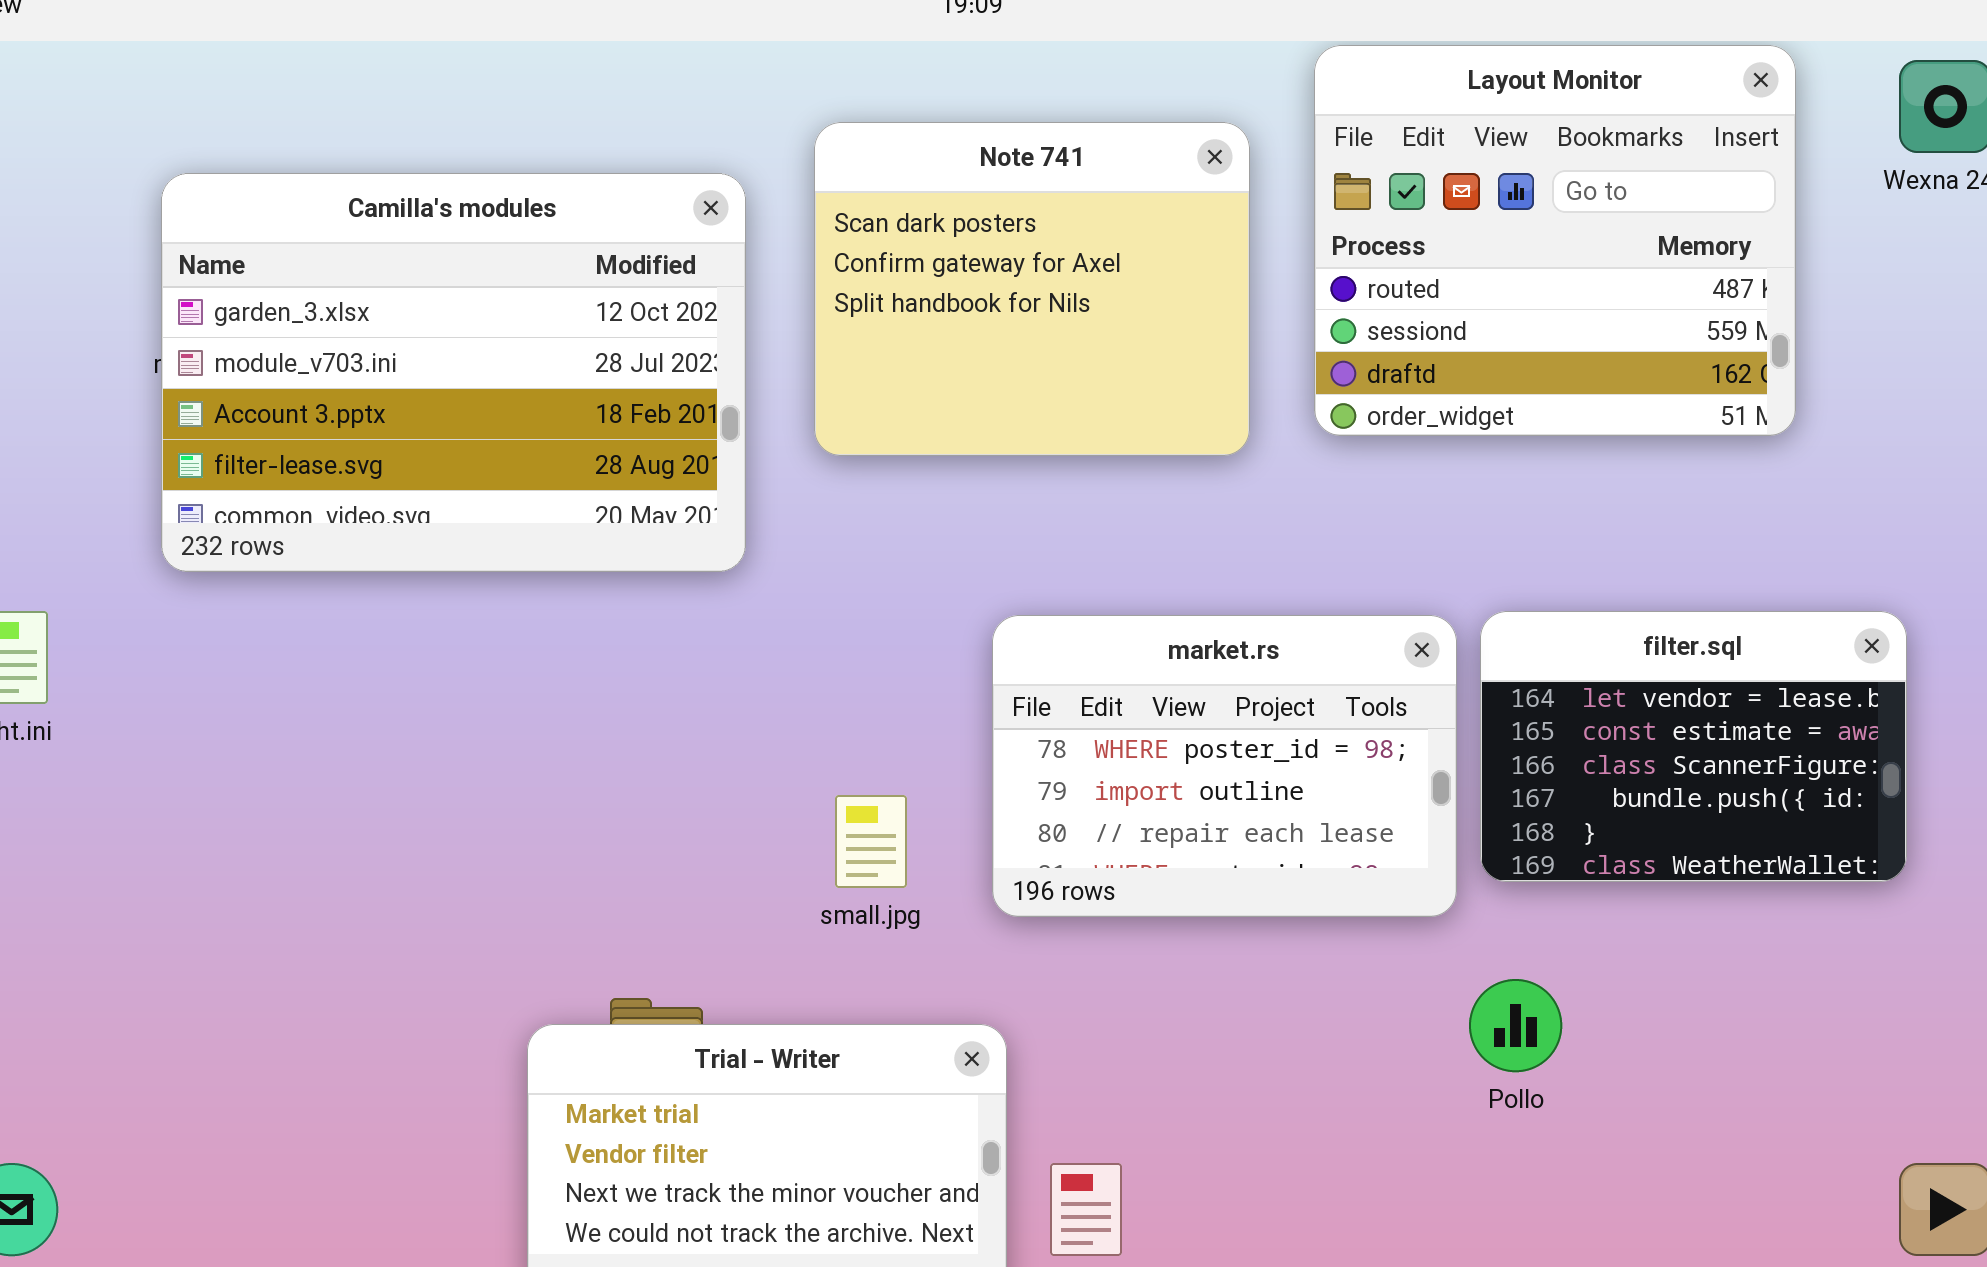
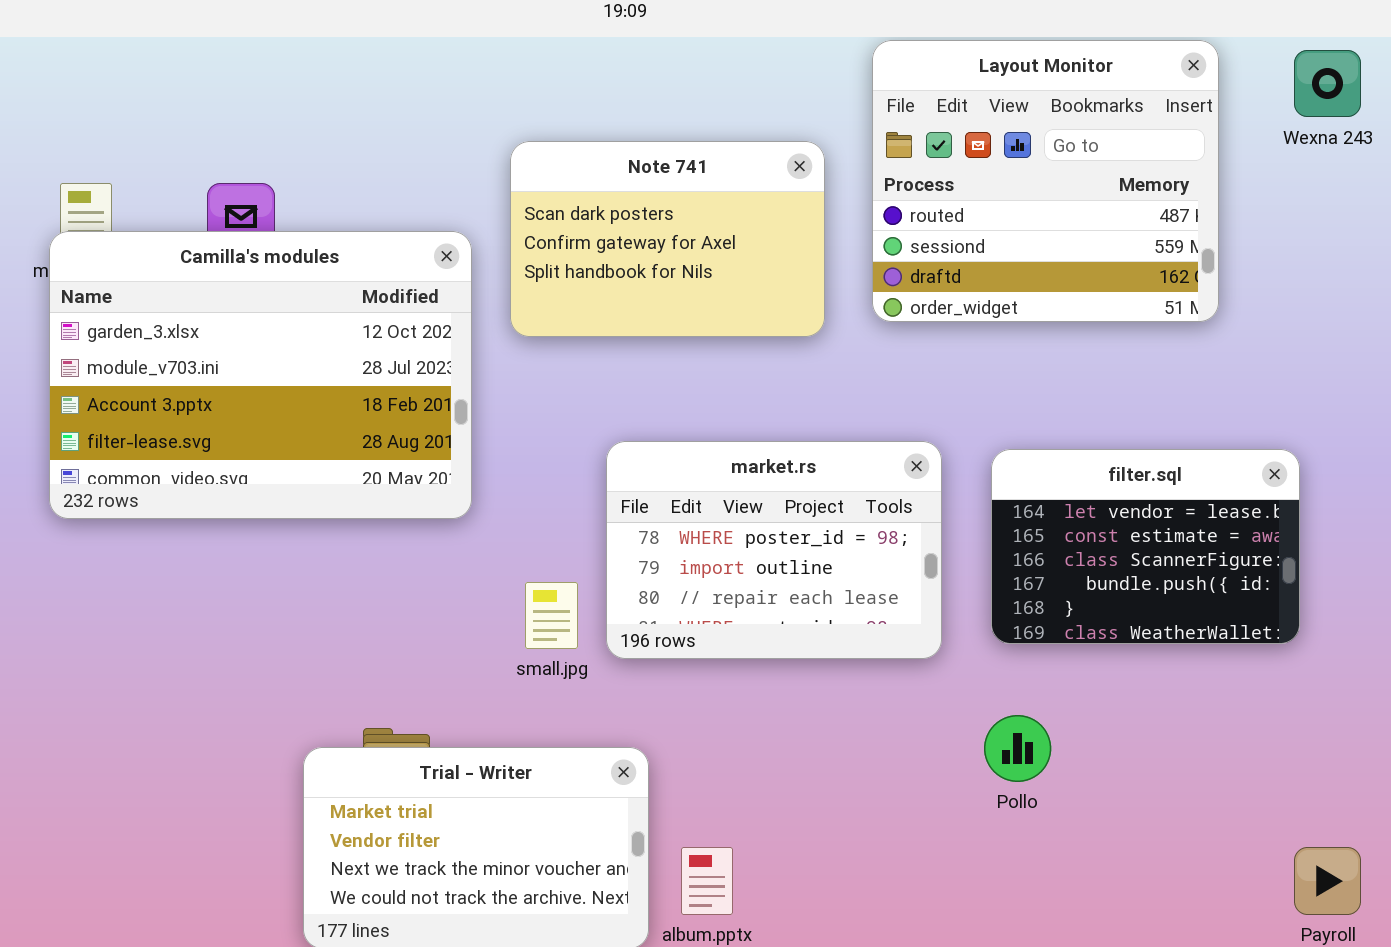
Note 741: [814,122,1250,456] -> [510,141,825,337], resized
Camilla's modules: [161,173,746,572] -> [49,231,472,519], moved
market.rs: [992,615,1457,917] -> [606,441,942,659], moved

